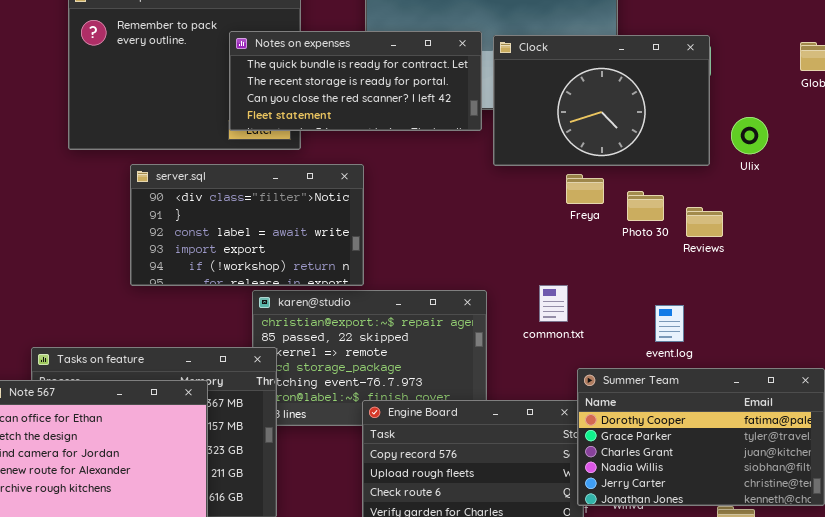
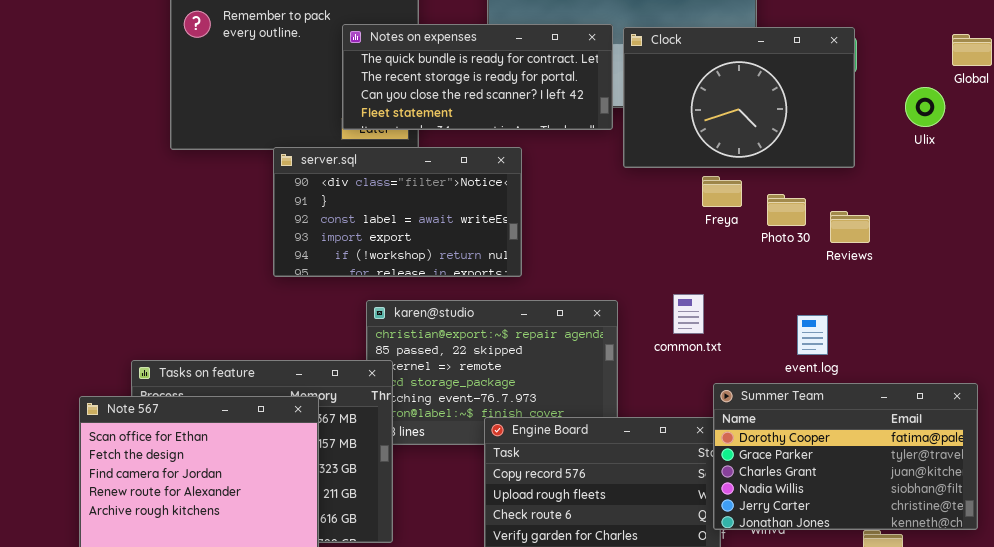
Ulix: [731,117,768,154] -> [905,87,945,127], moved
server.sql: [130,164,364,286] -> [273,147,522,277], moved

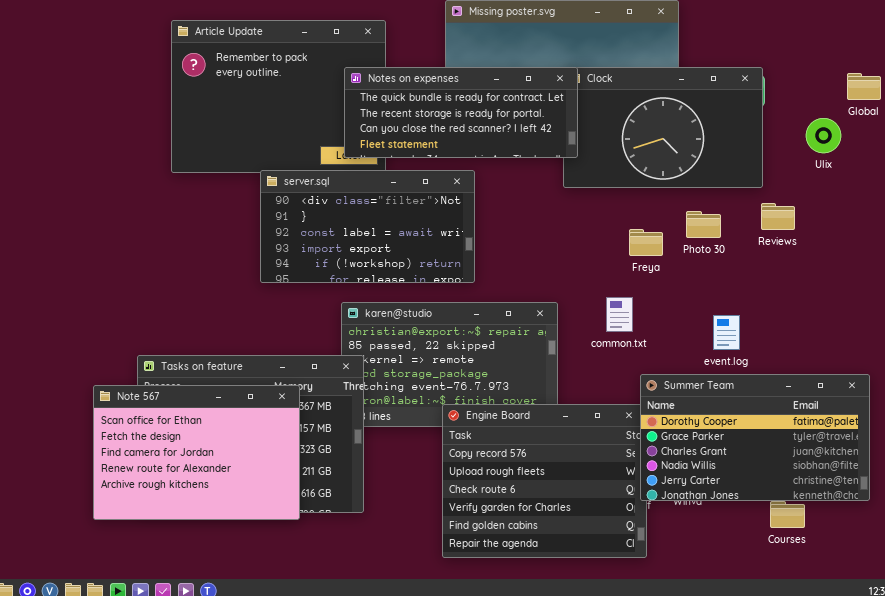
Notes on expenses: [342,24,613,130] -> [344,67,578,158], moved
Freya: [702,176,742,207] -> [629,229,663,256], moved
Reviews: [830,211,870,243] -> [761,203,795,230], moved

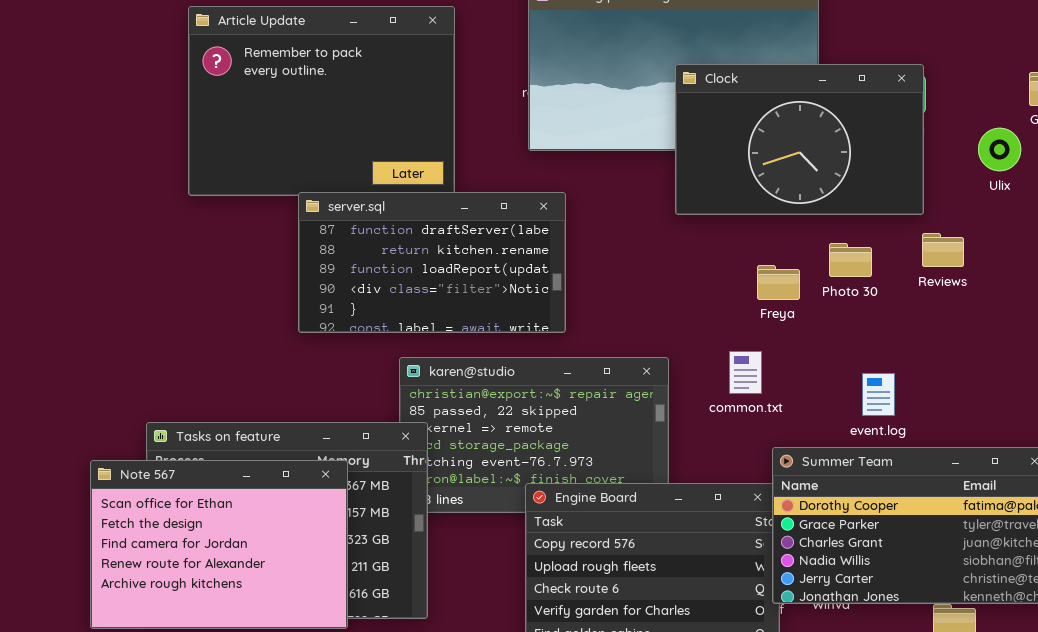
Notes on expenses: [344,67,578,158] -> none, closed
server.sql: [260,170,475,283] -> [298,192,566,333], scrolled up 3 rows

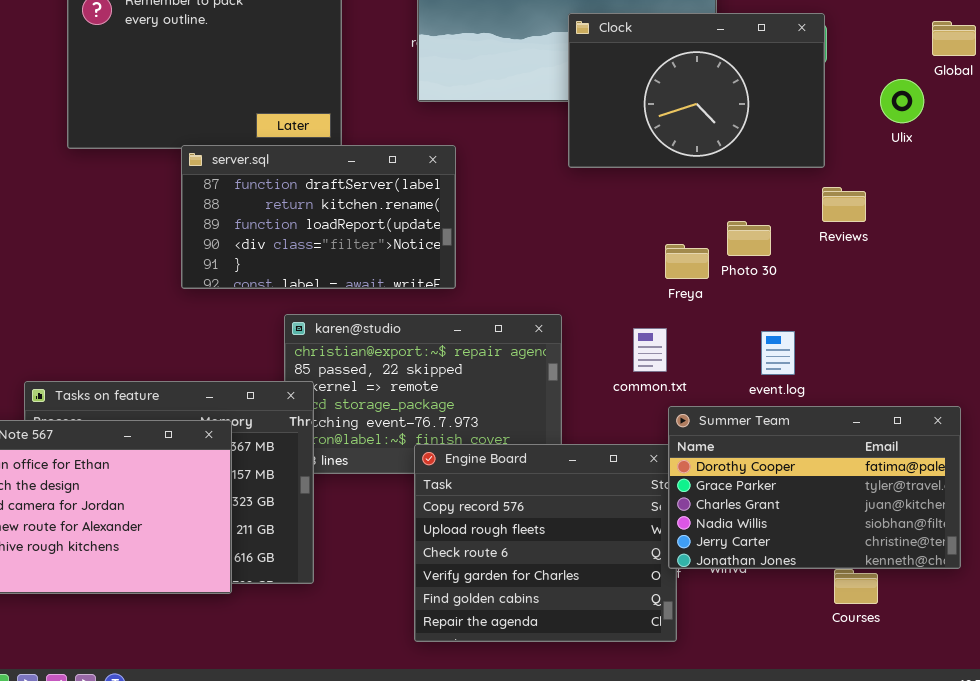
Photo 30: [829,243,872,277] -> [727,221,771,256], moved
Freya: [757,265,800,300] -> [665,244,709,279], moved
common.txt: [729,351,762,394] -> [633,328,667,372], moved

